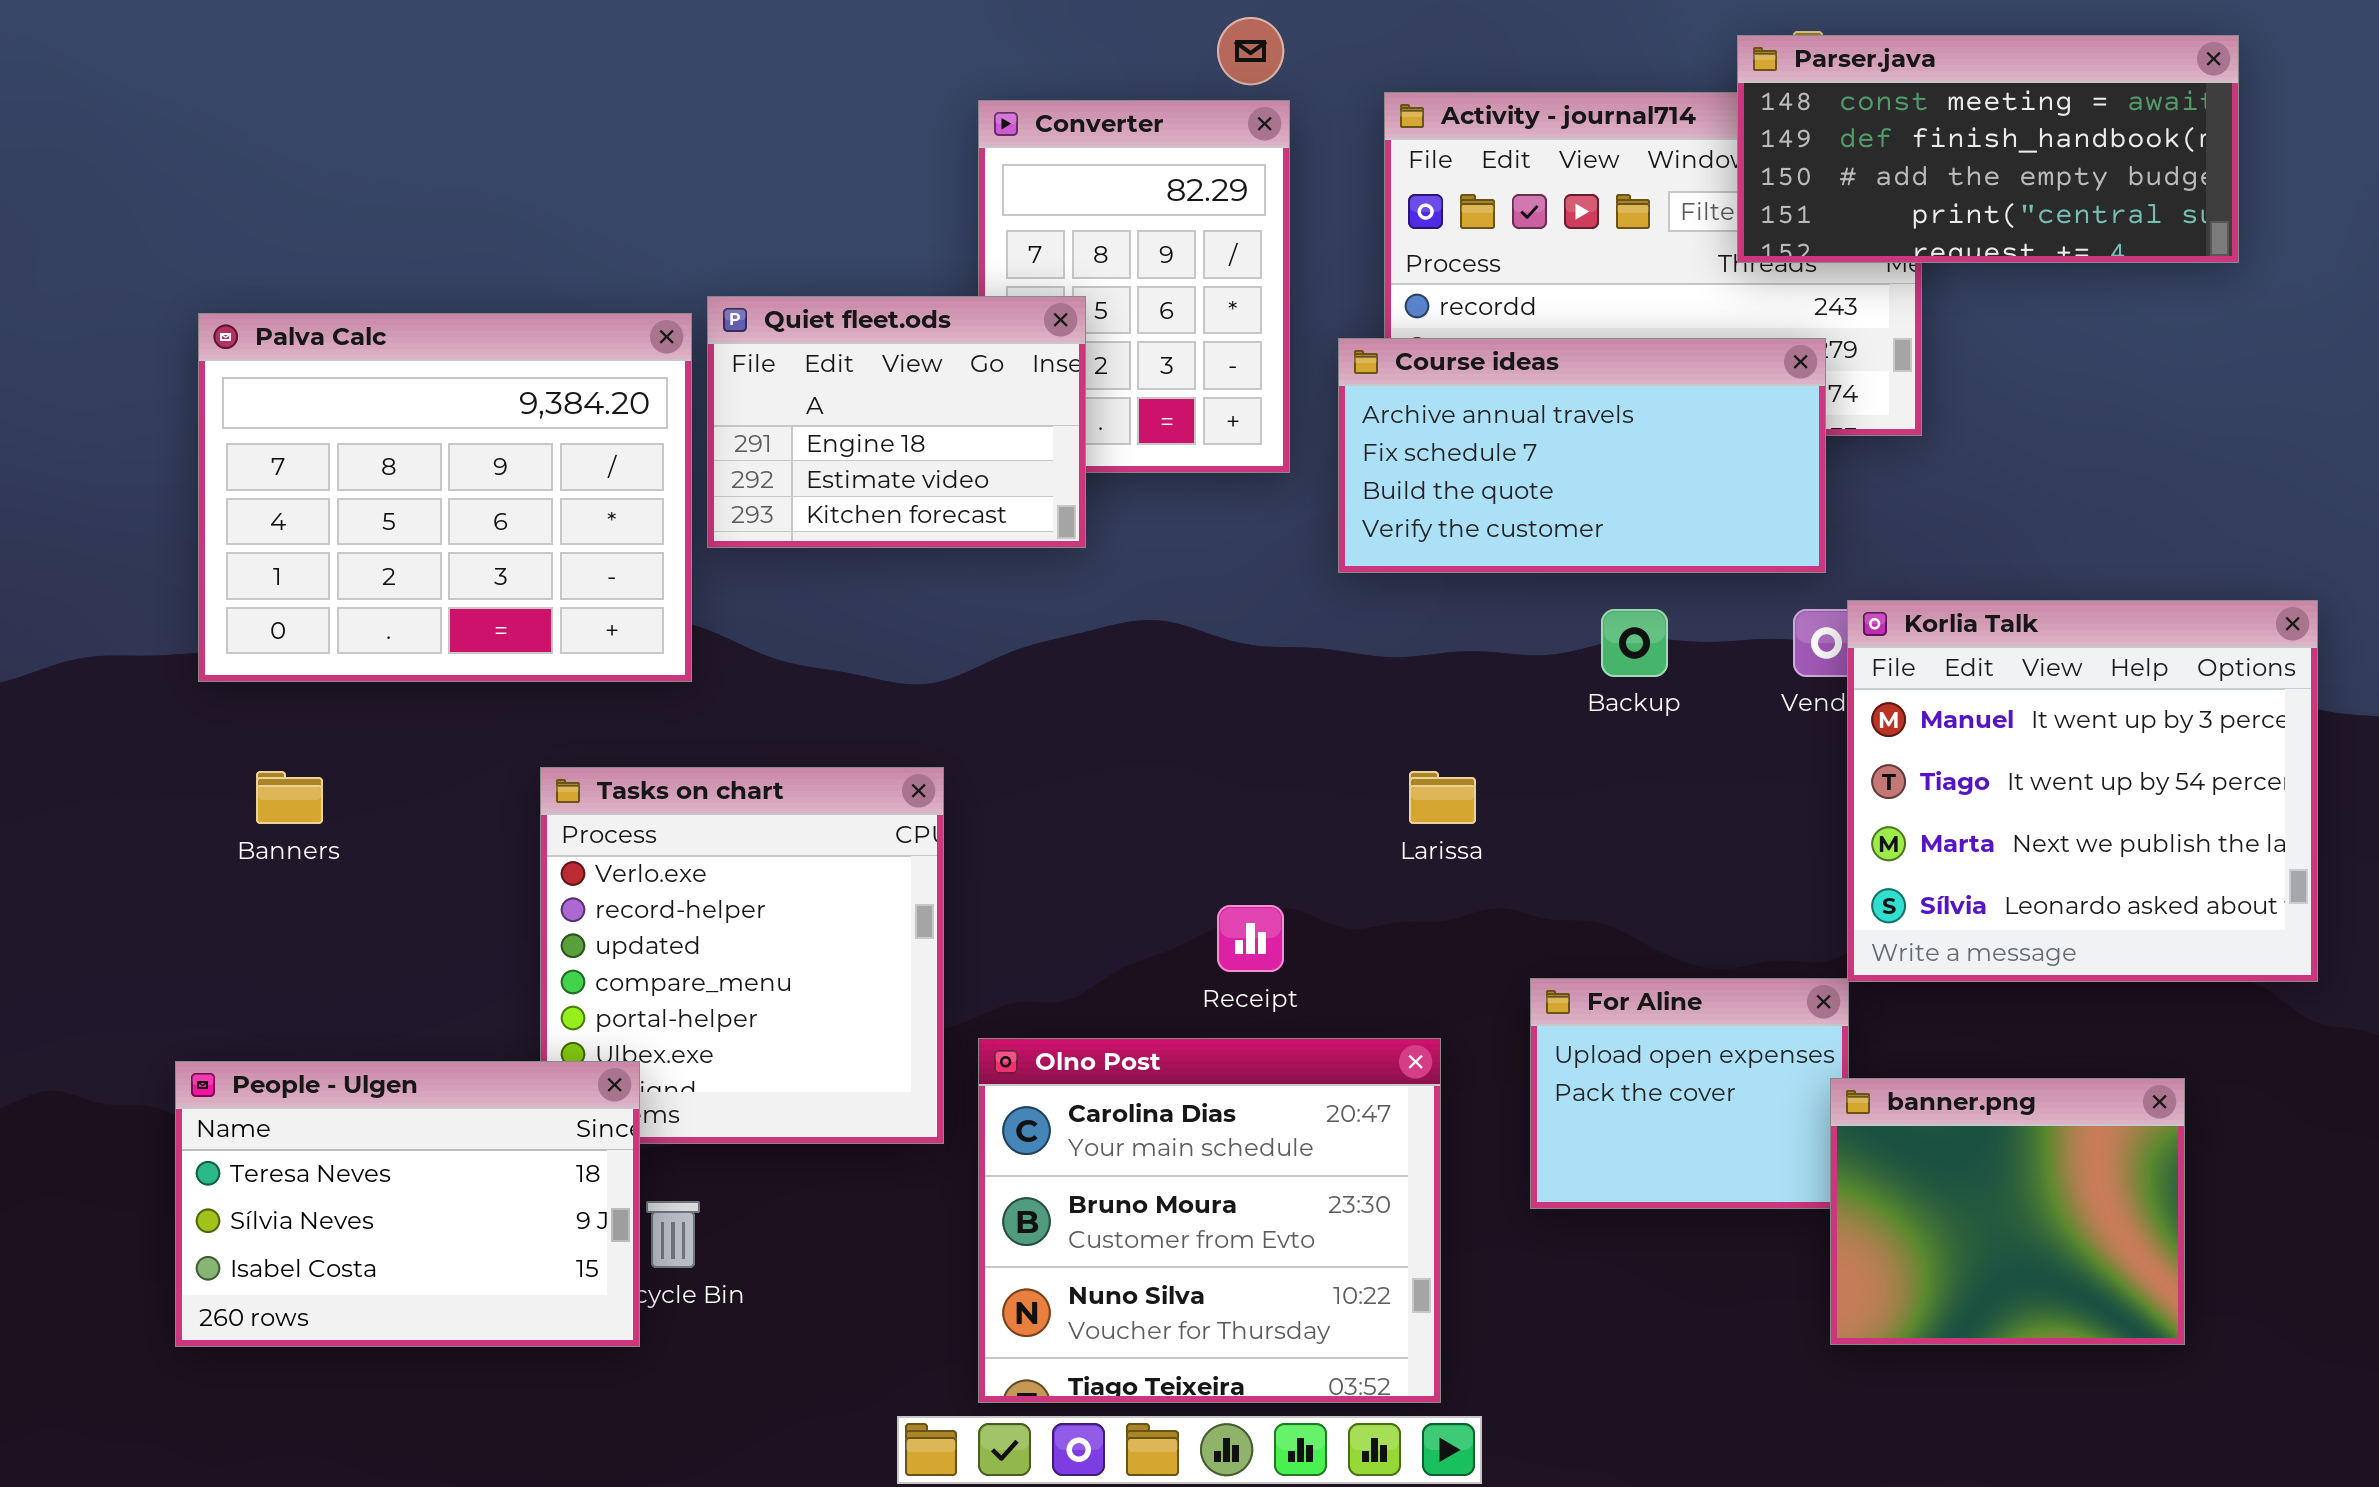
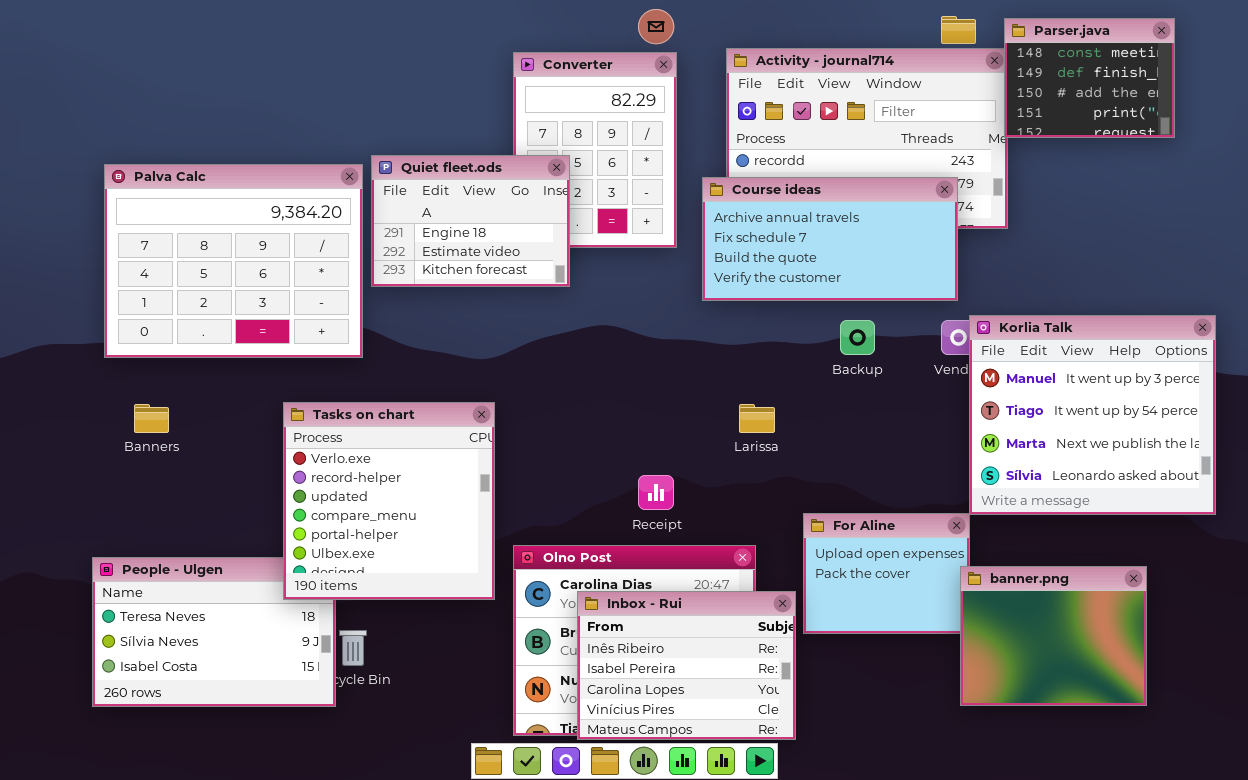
Parser.java: [1737,35,2239,263] -> [1004,18,1175,138], resized
Tasks on chart: [540,767,944,1144] -> [283,402,495,600], raised
Inbox - Rui: none -> [577,591,796,740], opened

